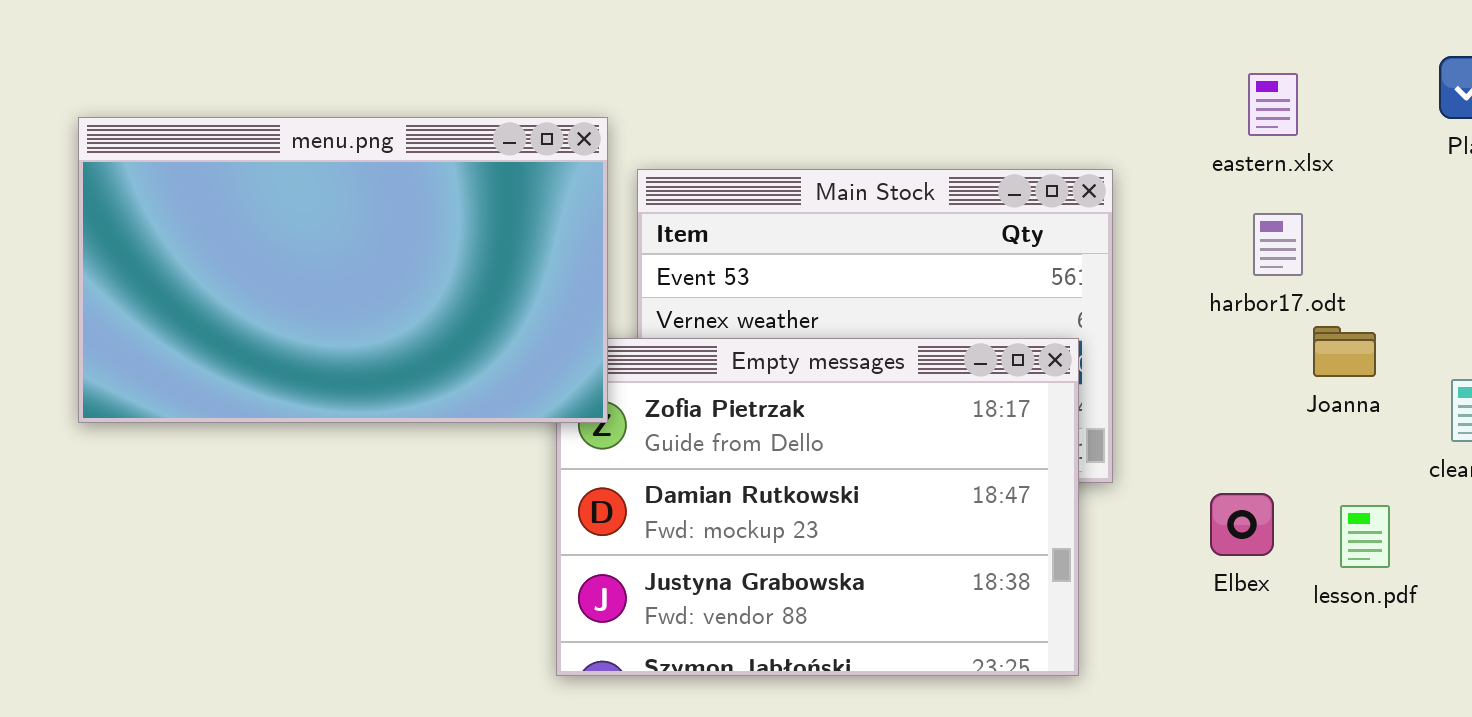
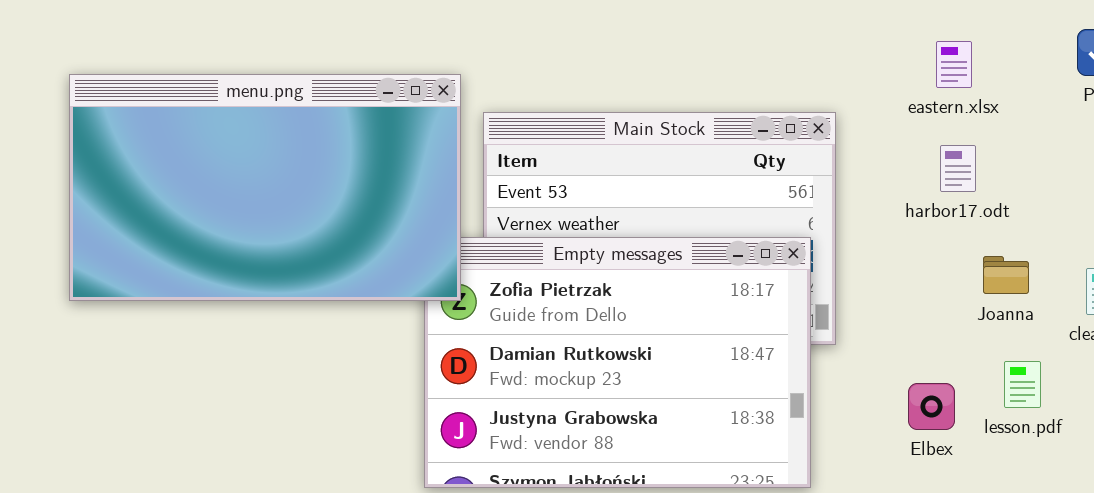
Joanna: [1313,326,1376,377] -> [983,256,1029,294], moved
Elbex: [1210,493,1274,556] -> [908,383,955,430], moved

